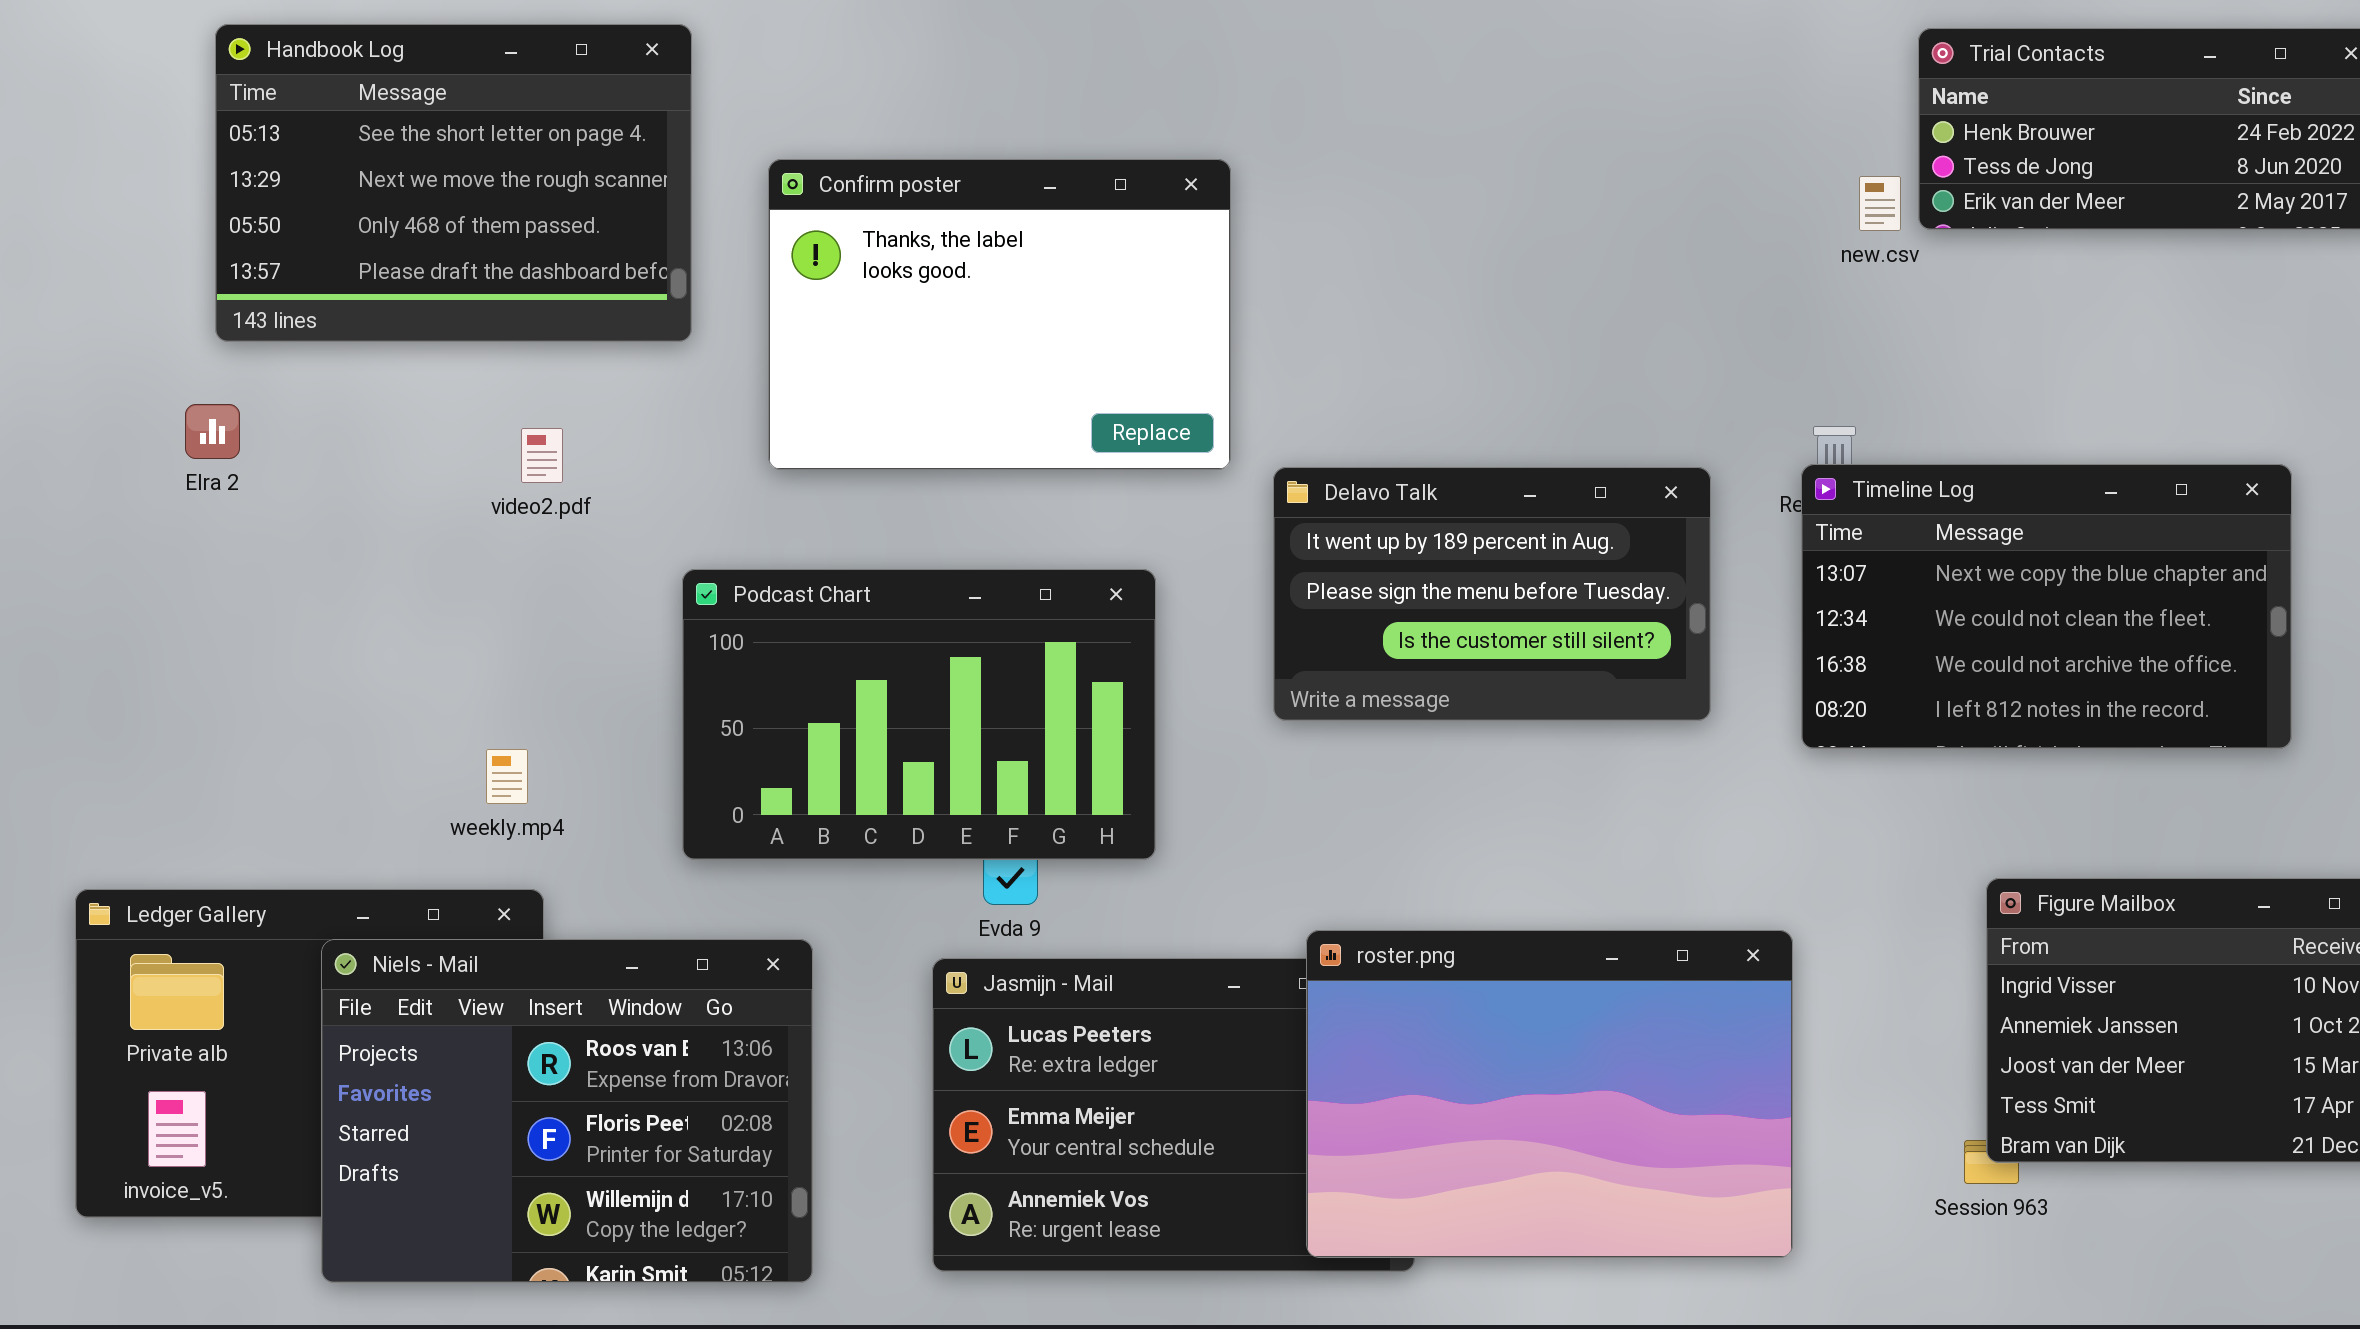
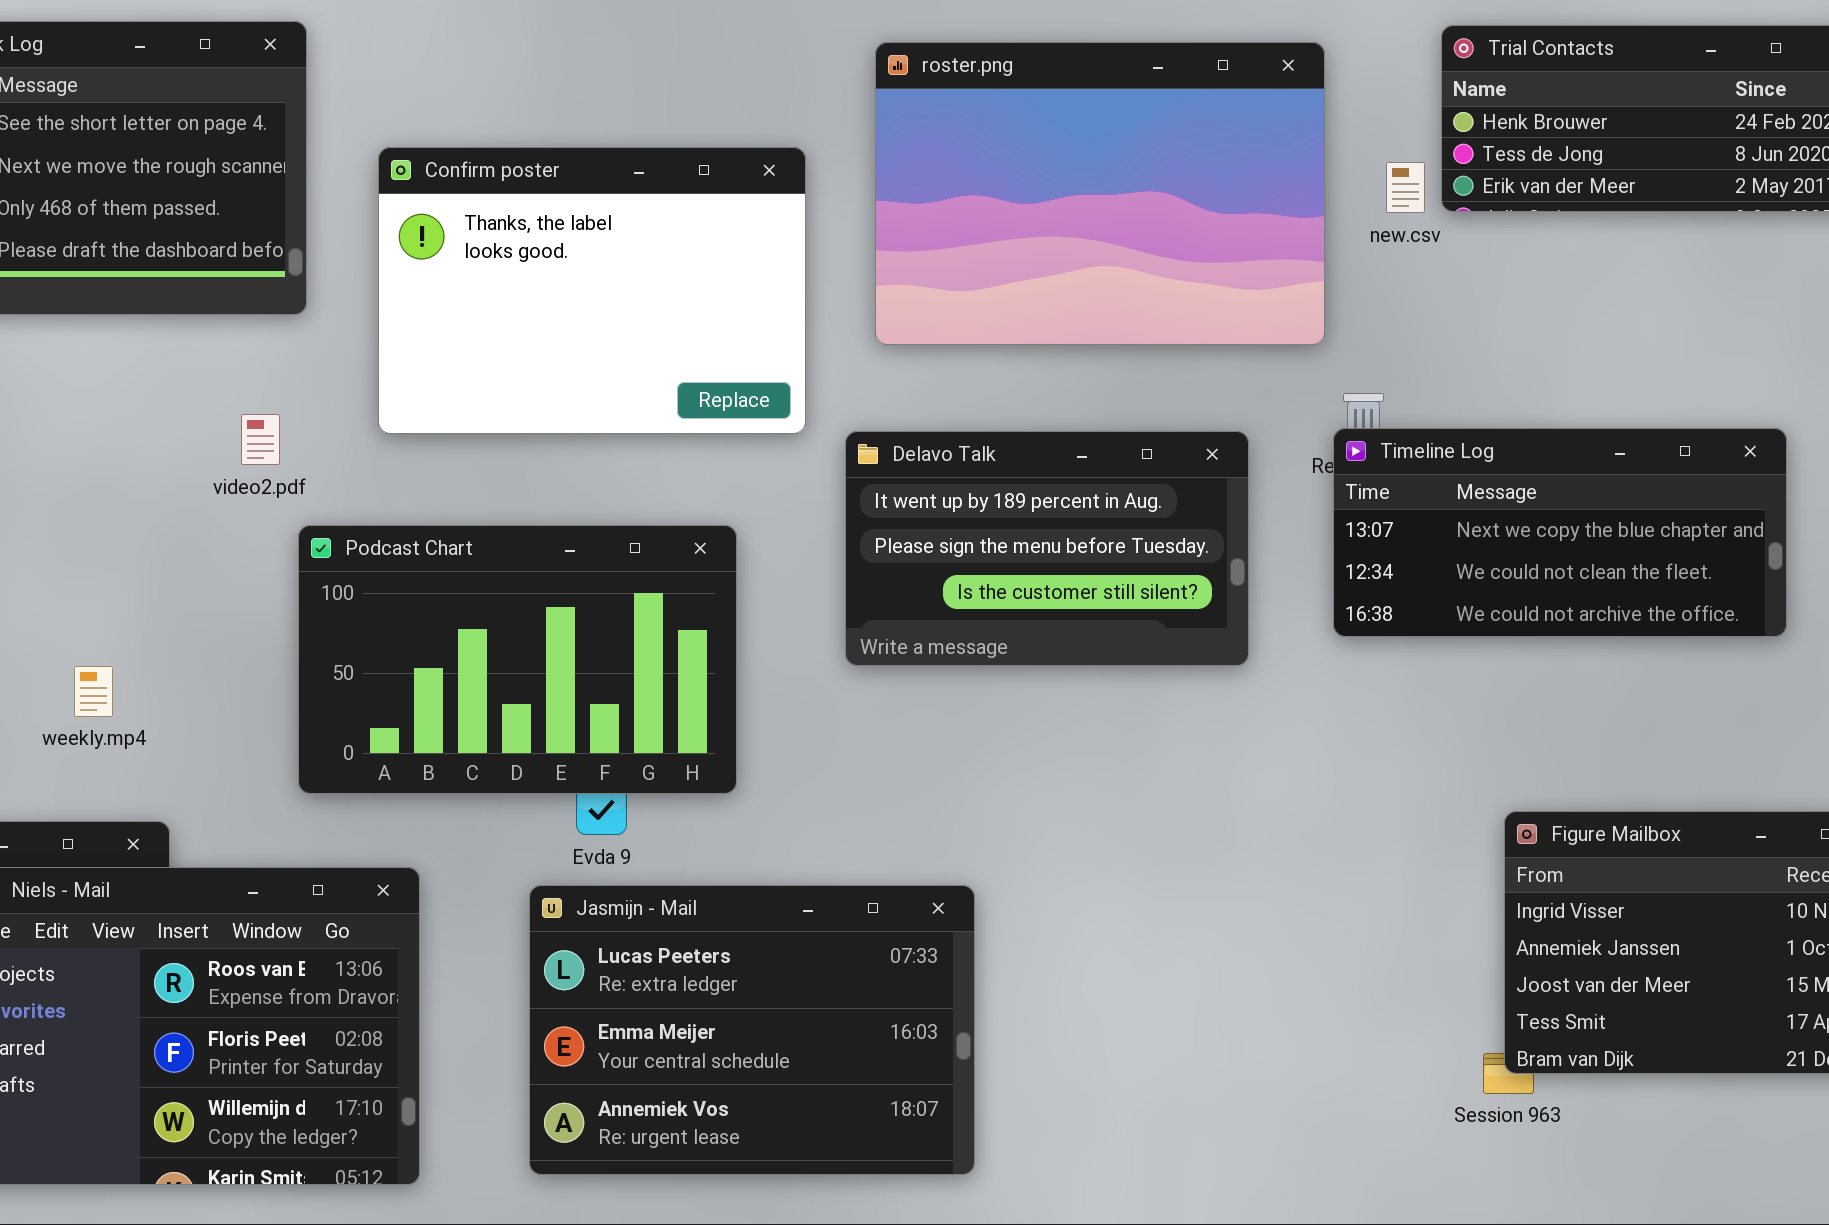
video2.pdf: [521,428,563,483] -> [241,414,280,465], moved
Timeline Log: [1801,464,2292,749] -> [1333,428,1787,637], resized
weekly.mp4: [486,749,528,804] -> [74,666,113,717], moved
roster.png: [1306,930,1793,1258] -> [875,42,1325,345], moved

